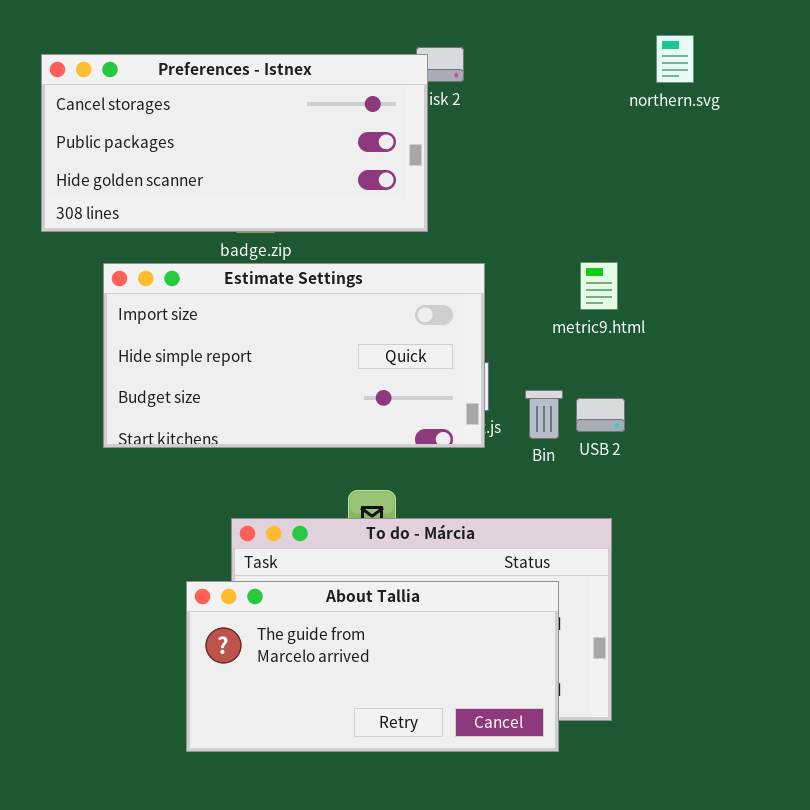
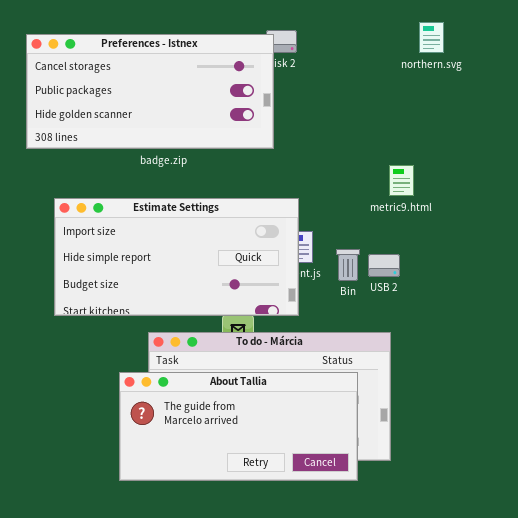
metric9.html: [580,262,618,310] -> [389,165,414,196], moved
Estimate Settings: [103,263,485,448] -> [54,198,299,316], moved

